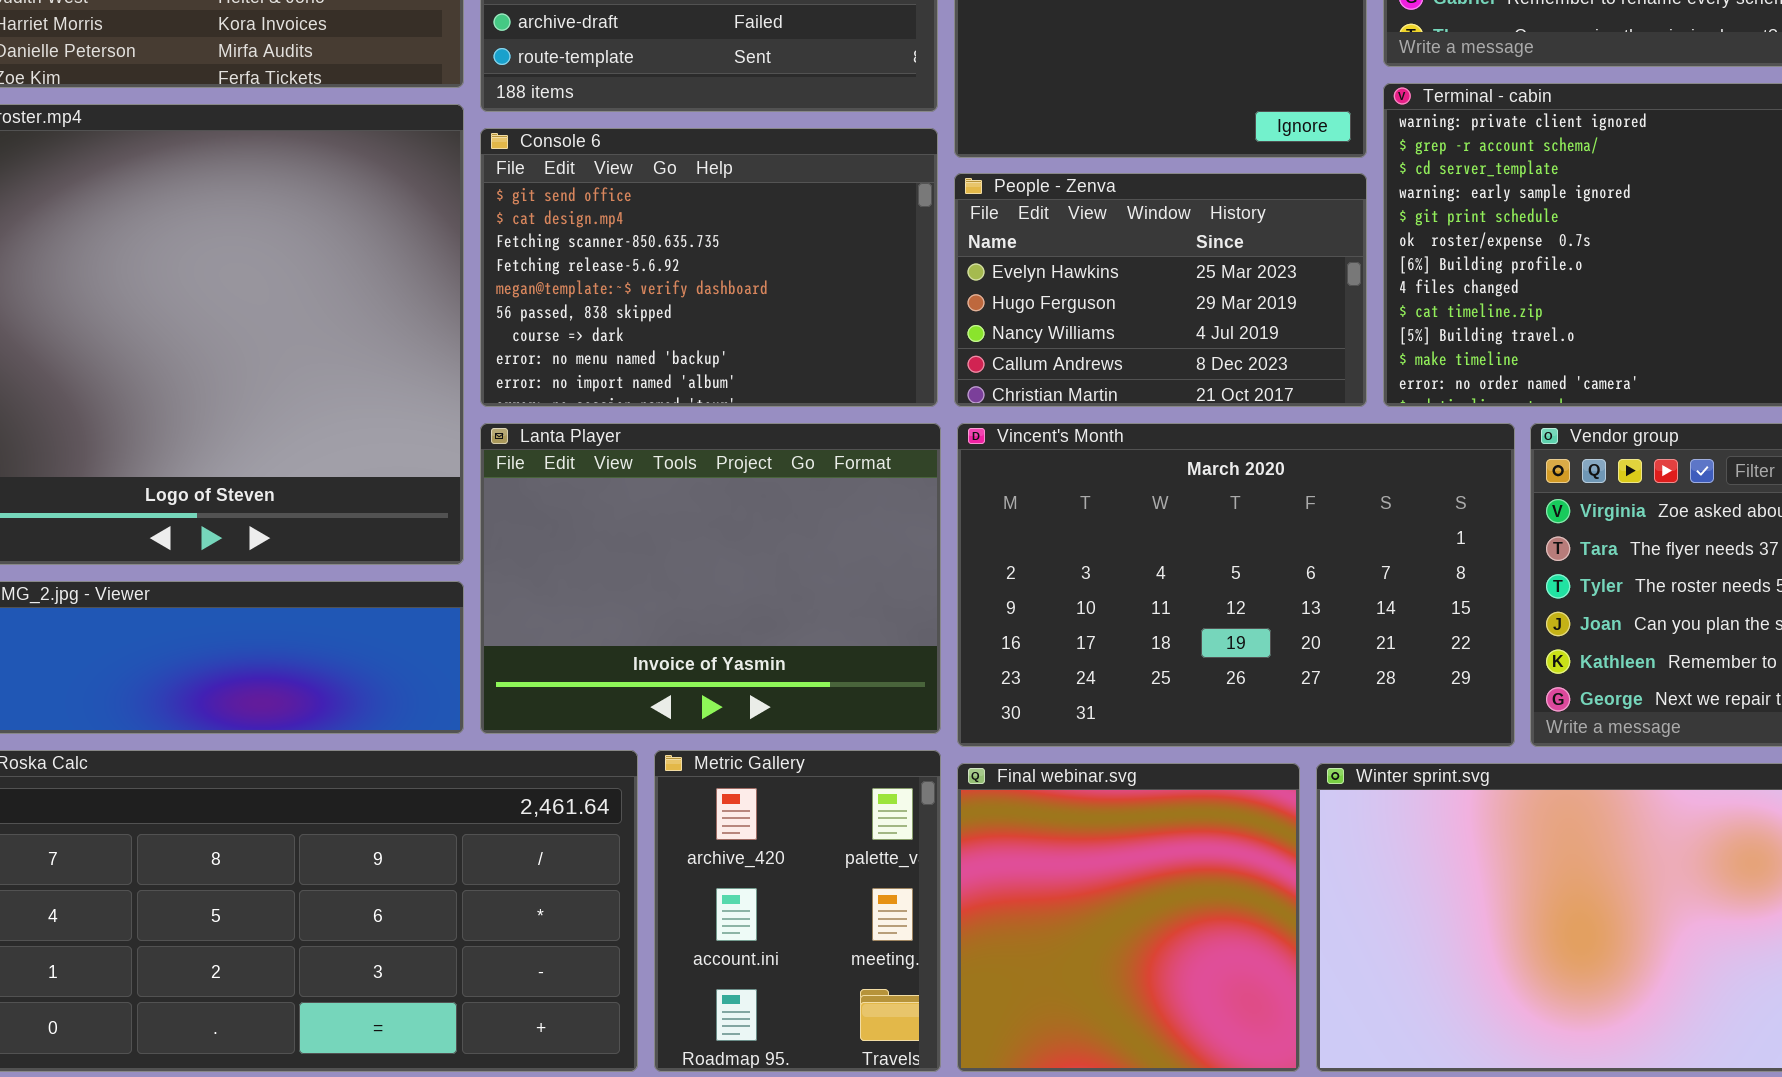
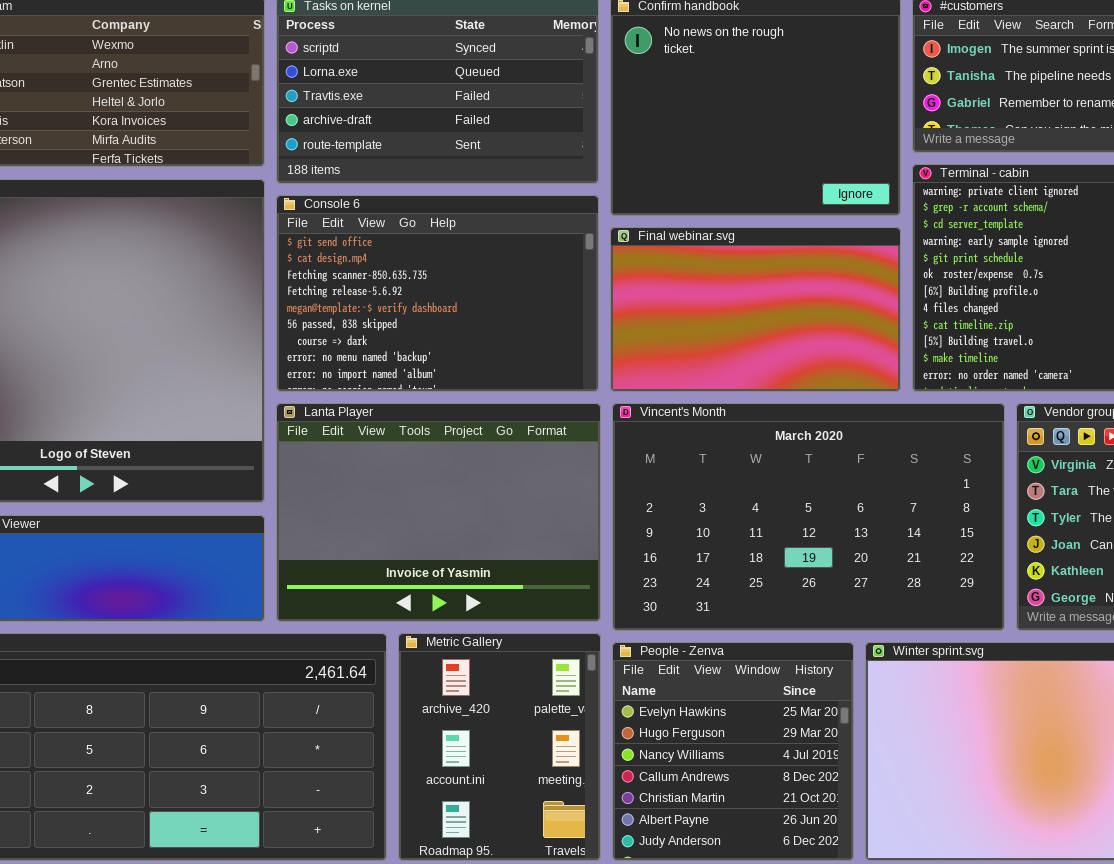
People - Zenva: [954,173,1367,407] -> [612,642,854,861], moved, resized
Final webinar.svg: [957,763,1300,1072] -> [610,227,901,392], moved, resized

